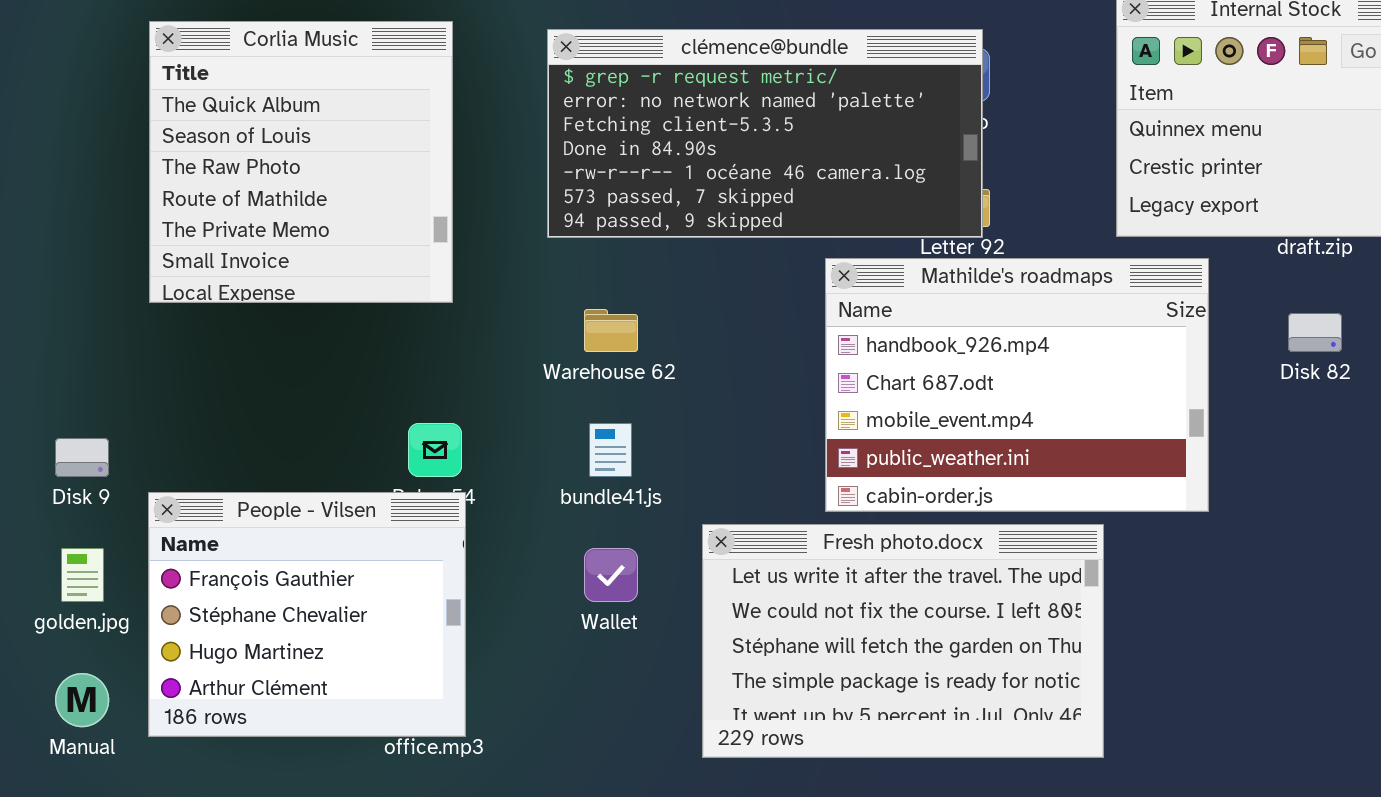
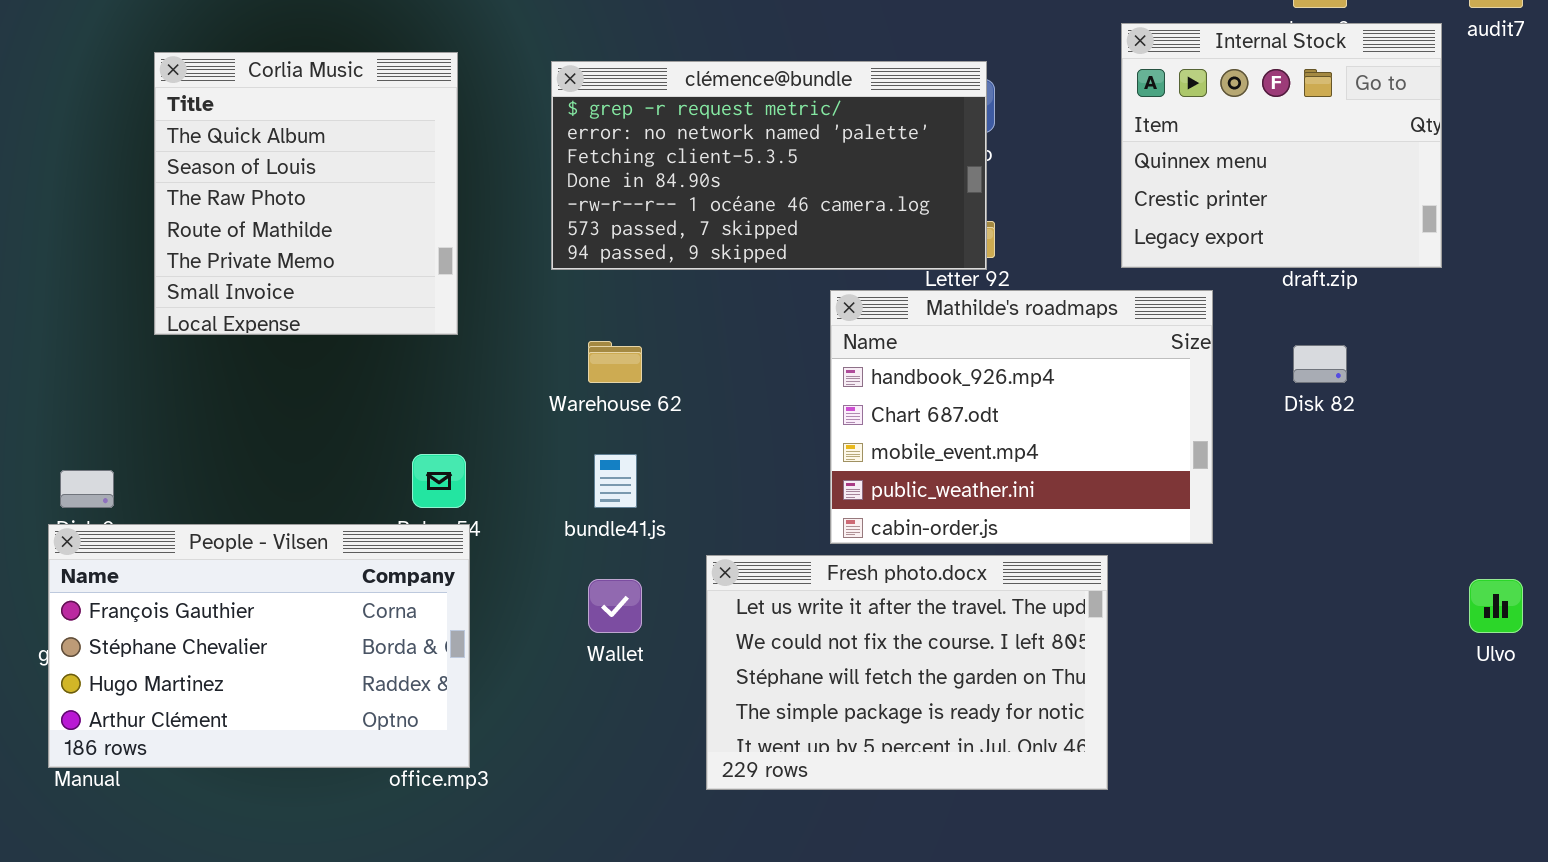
People - Vilsen: [148,492,466,737] -> [48,524,470,768], resized

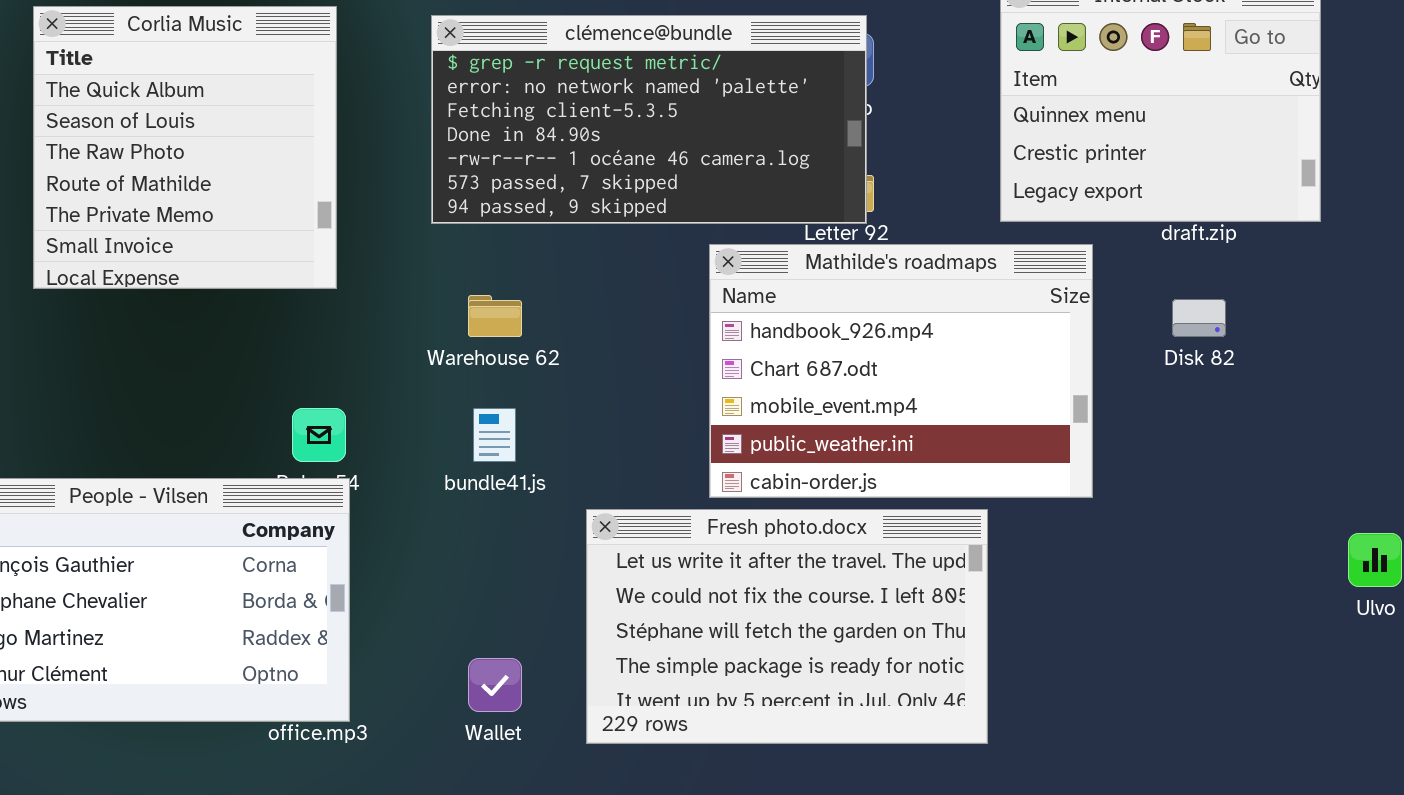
Wallet: [588,579,642,633] -> [468,658,522,712], moved

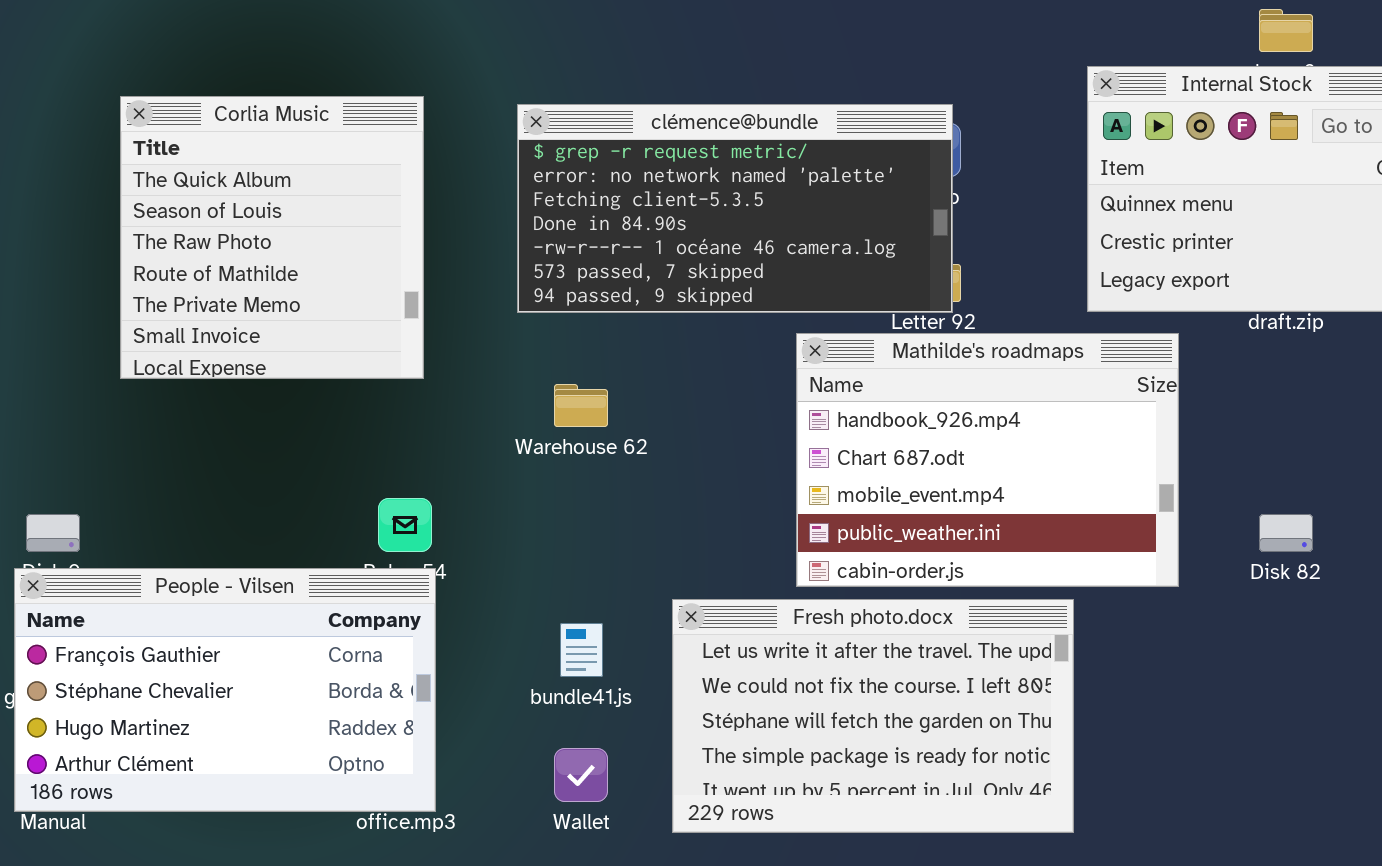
Disk 82: [1172,299,1226,337] -> [1259,514,1313,552], moved
bundle41.js: [473,408,516,462] -> [560,623,603,677], moved

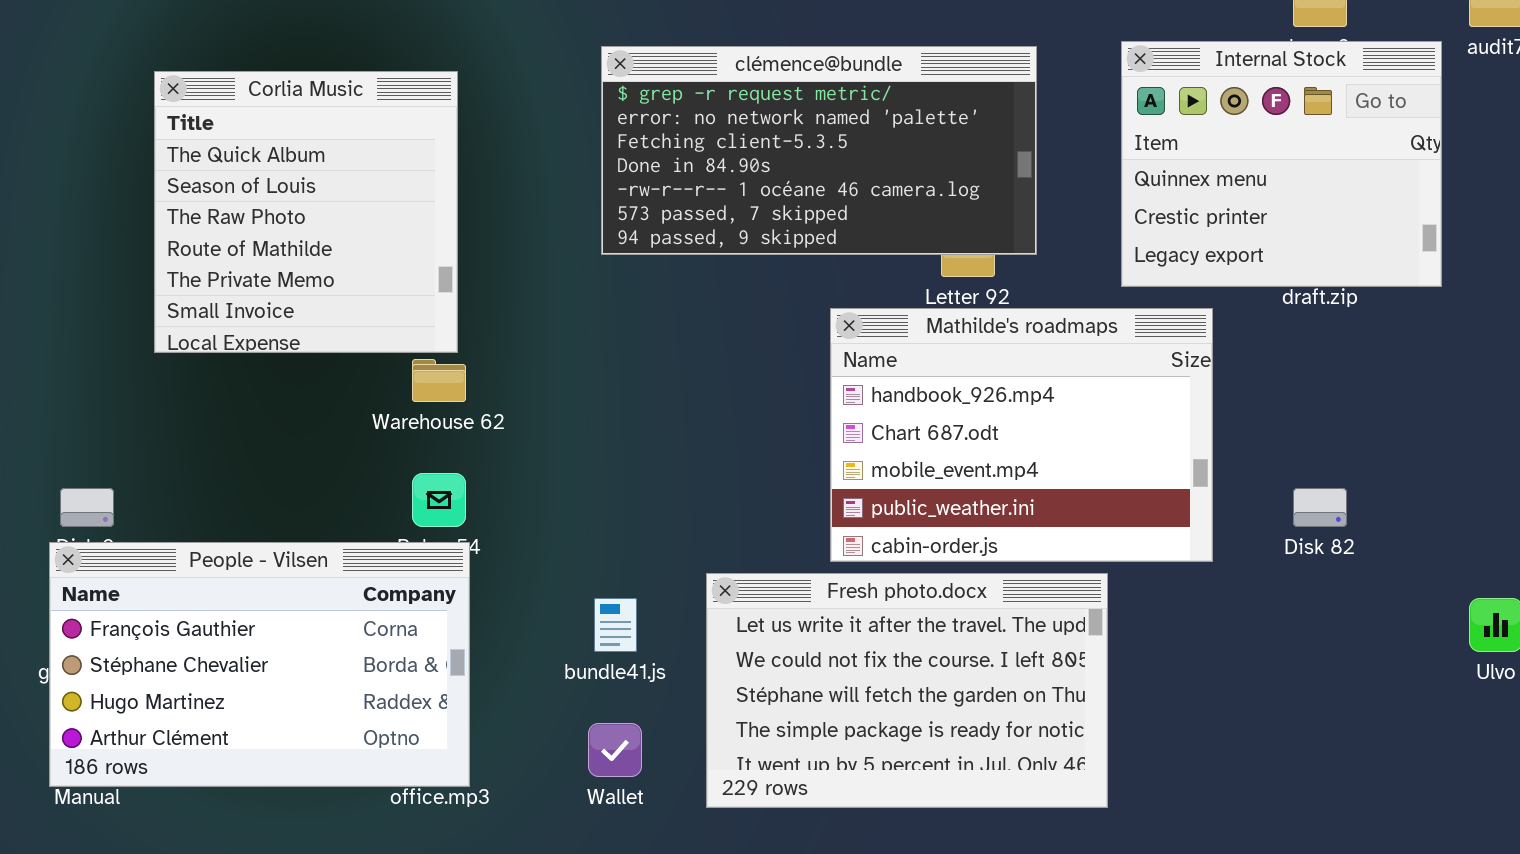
clémence@bundle: [517,104,953,313] -> [601,46,1037,255], moved
Warehouse 62: [554,384,608,427] -> [412,359,466,402], moved

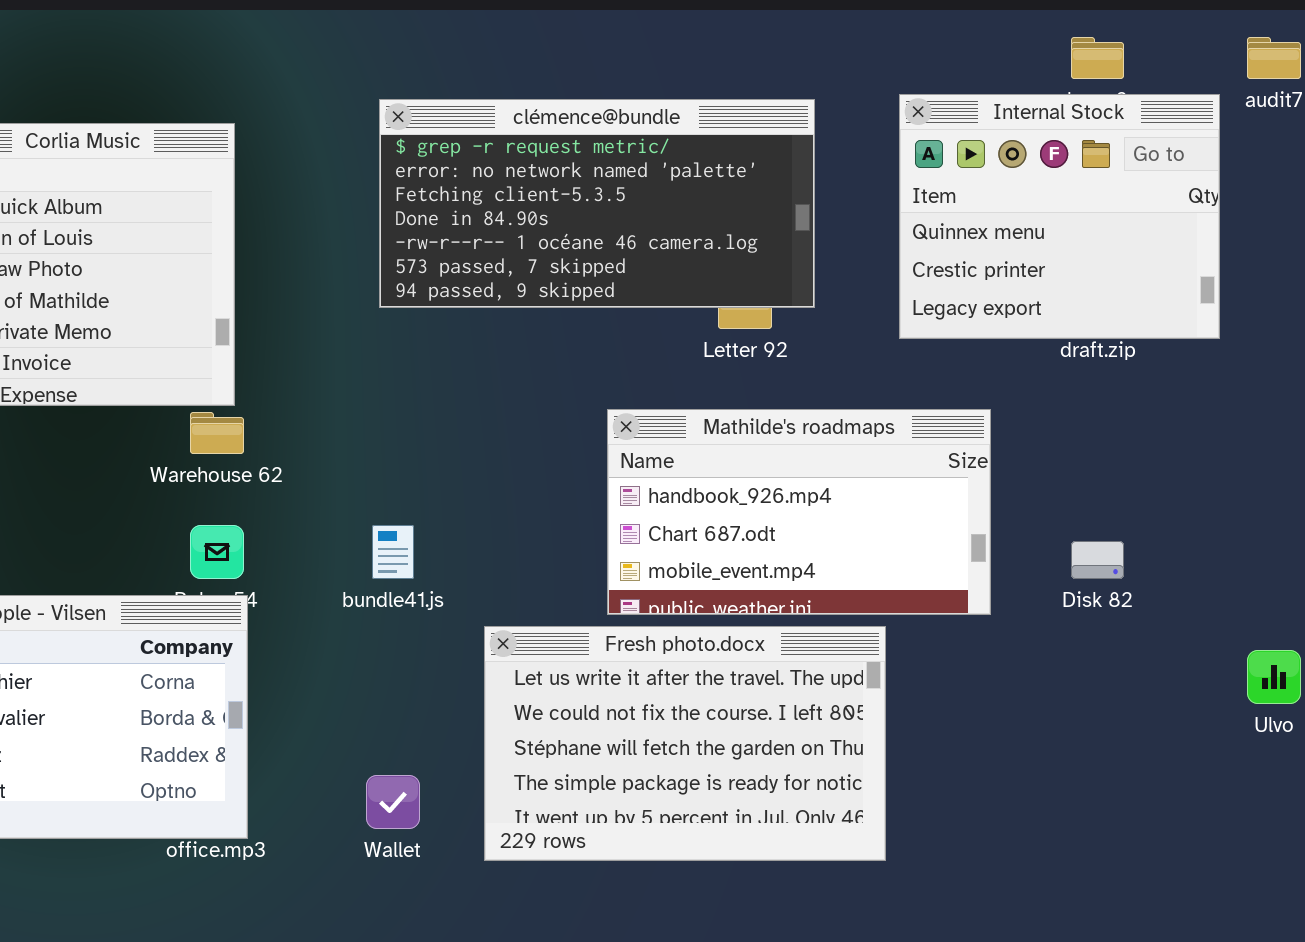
Mathilde's roadmaps: [830,308,1213,562] -> [607,409,991,615], resized
bundle41.js: [594,598,637,652] -> [372,525,414,579], moved

